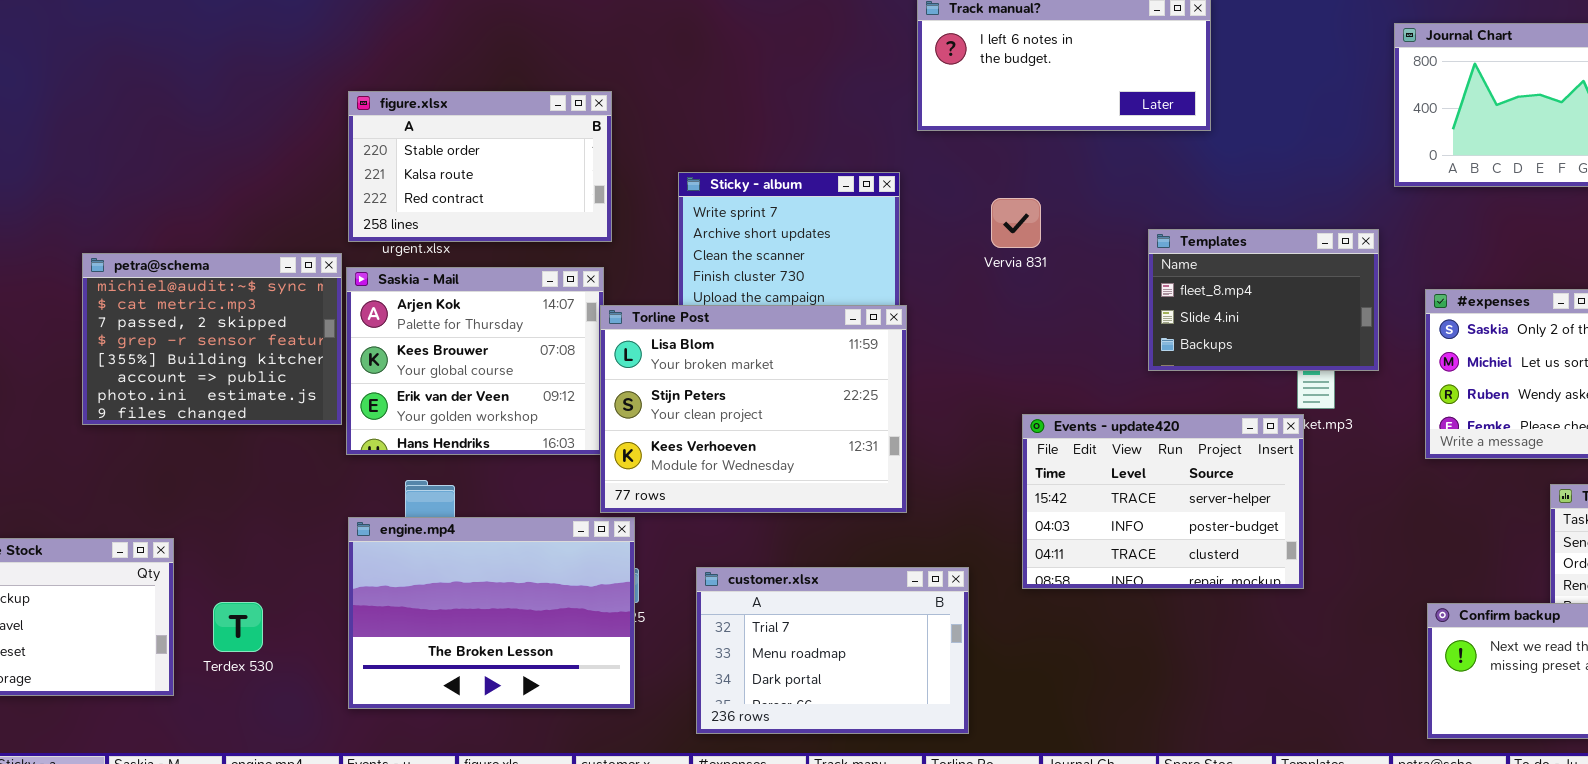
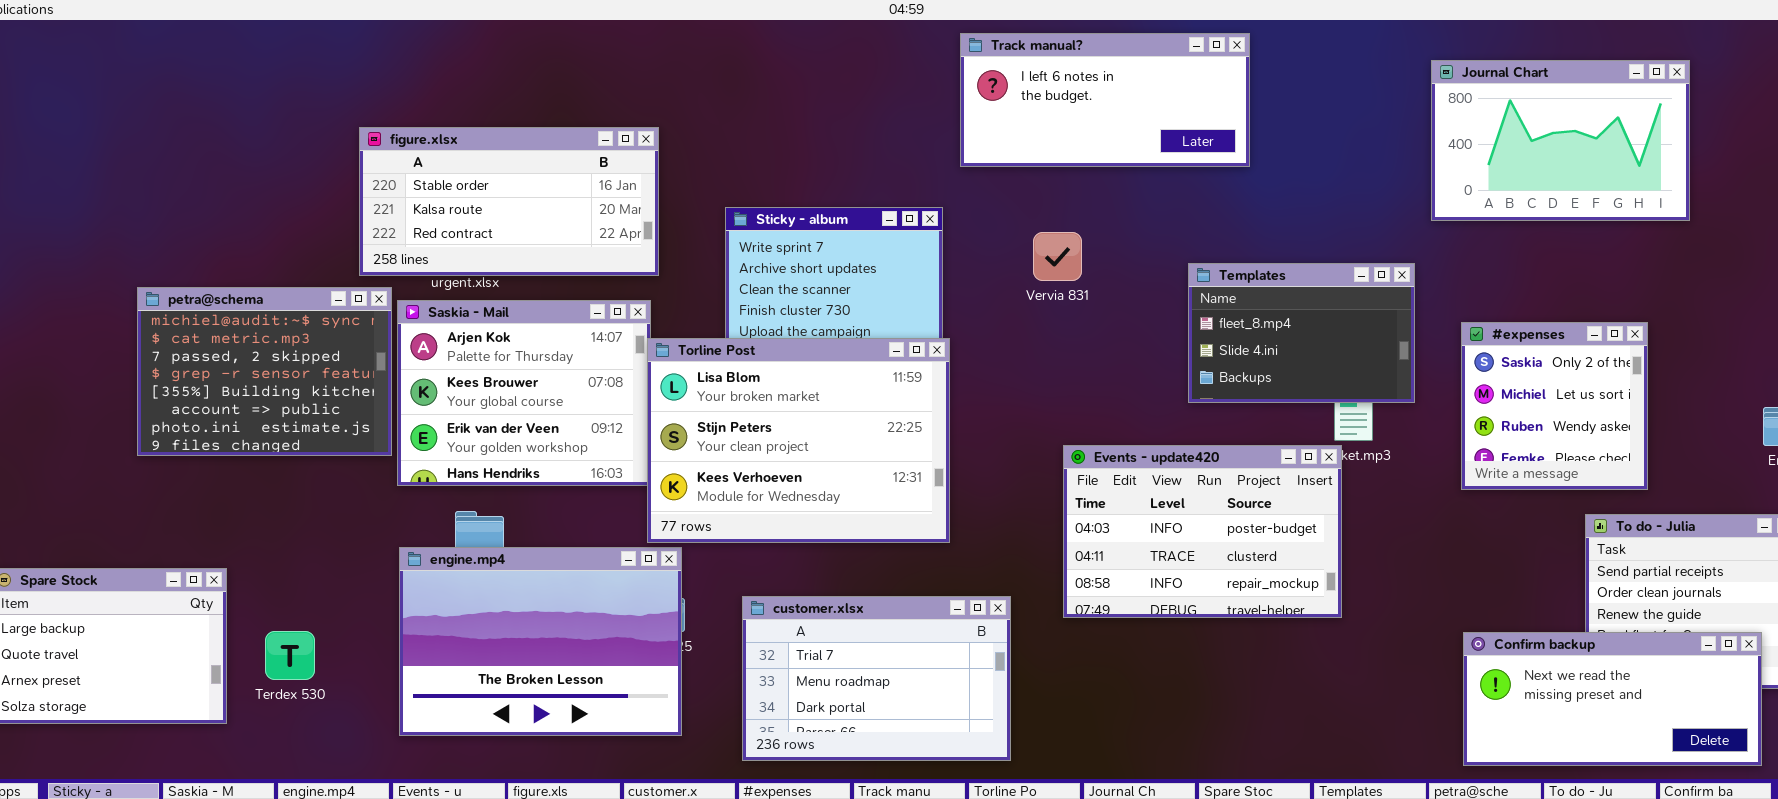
figure.xlsx: [348,91,612,242] -> [359,127,659,276], resized
Events - update420: [1022,414,1304,589] -> [1063,445,1342,618], scrolled down 1 row

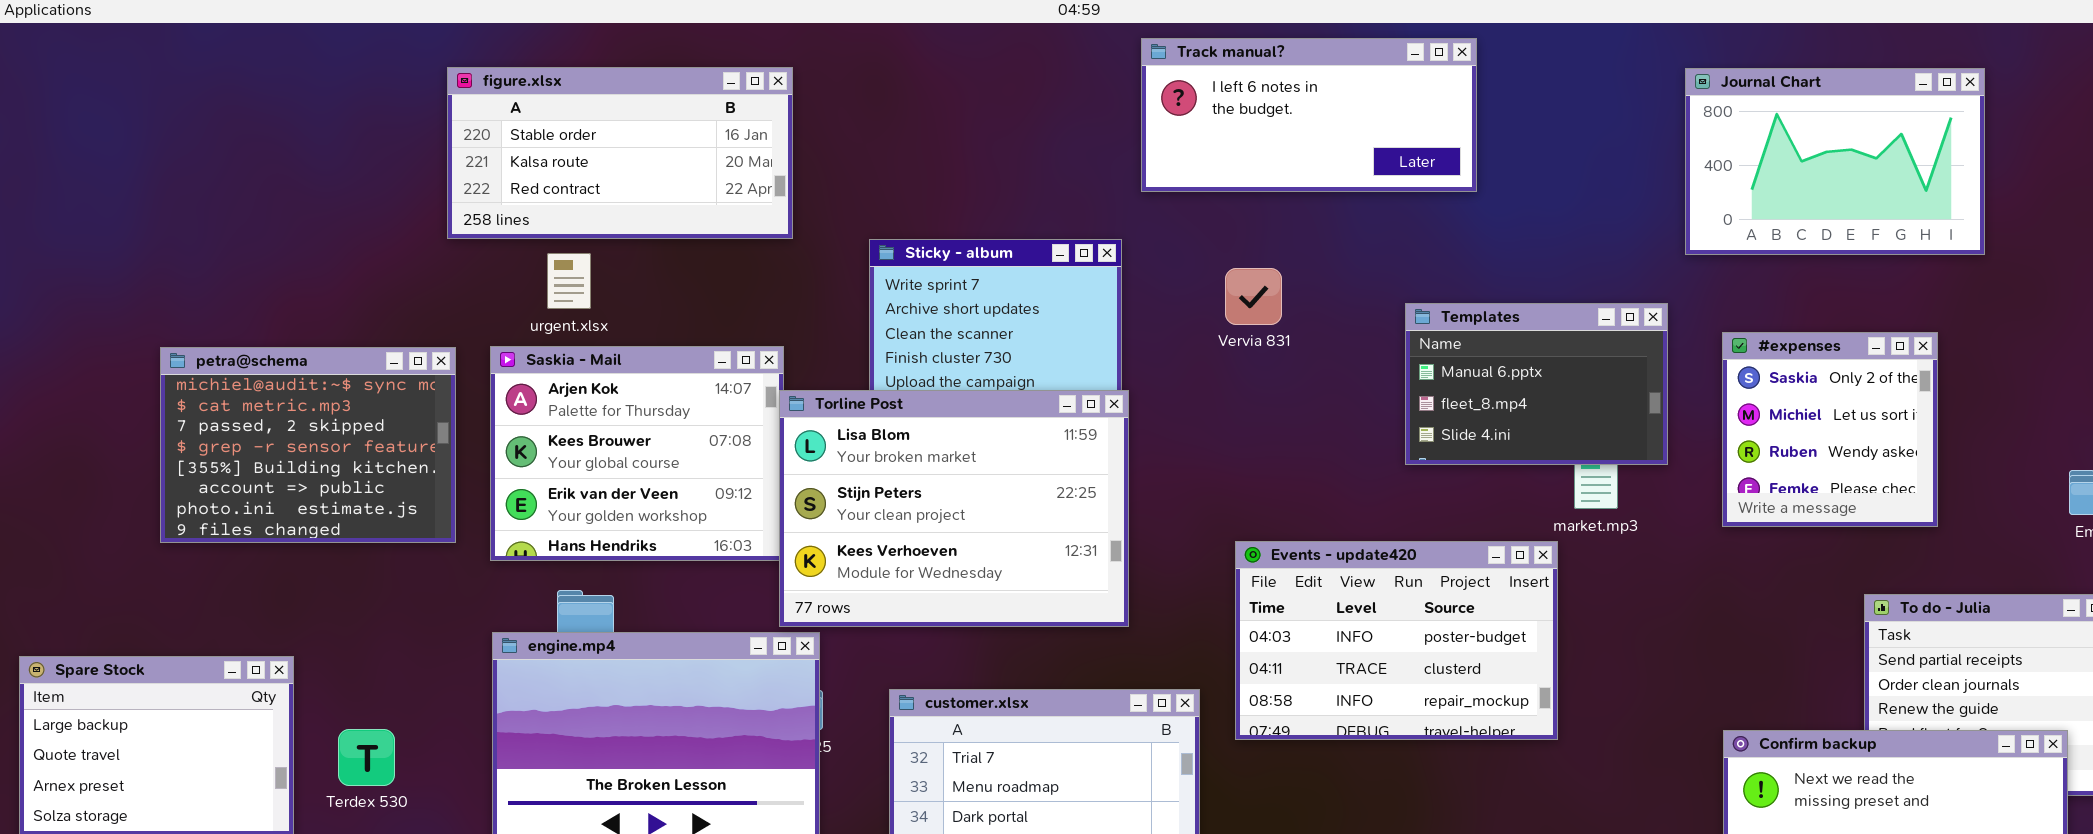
figure.xlsx: [359,127,659,276] -> [447,67,793,239], moved
Templates: [1188,263,1415,403] -> [1405,303,1668,465], scrolled up 1 row
petra@schema: [137,287,392,456] -> [160,347,456,543], moved
#expenses: [1461,322,1648,490] -> [1722,332,1938,527], moved
Events - update420: [1063,445,1342,618] -> [1235,541,1558,740], moved

